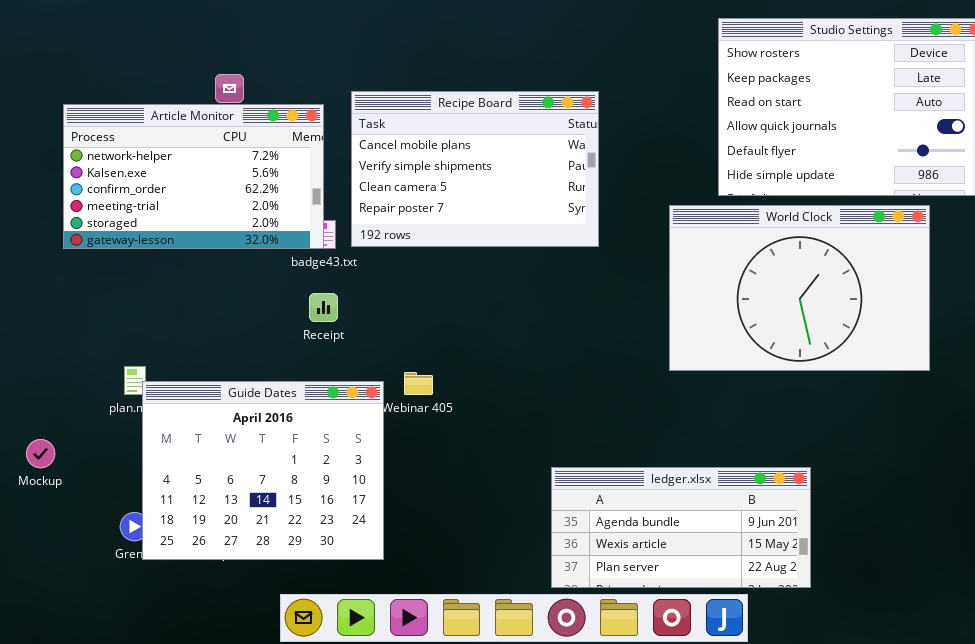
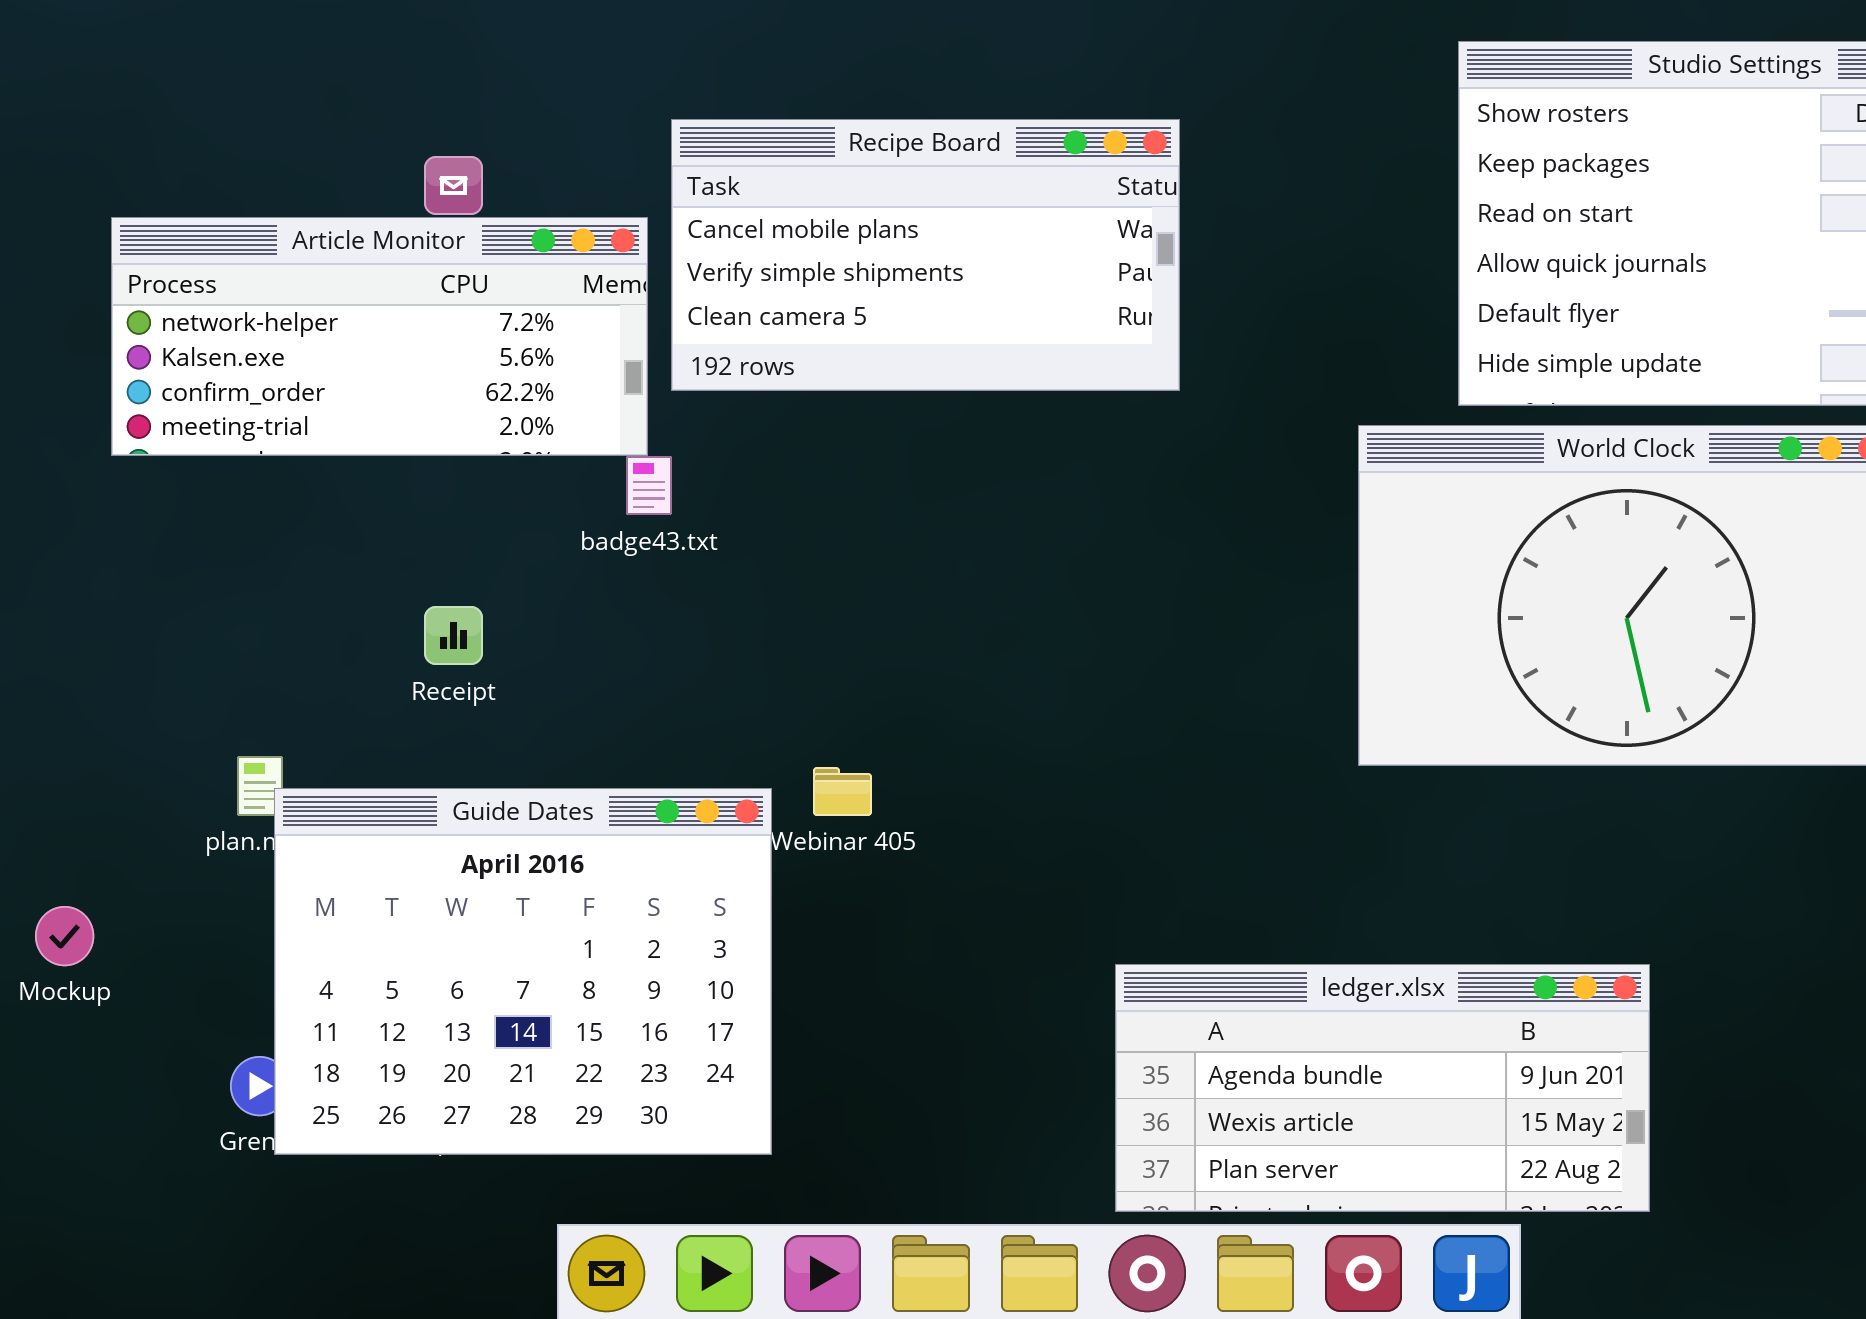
Recipe Board: [351,91,599,247] -> [671,119,1180,391], moved, resized
Article Monitor: [63,104,324,249] -> [111,217,648,456], resized
Receipt: [309,293,338,322] -> [424,606,483,665], moved

